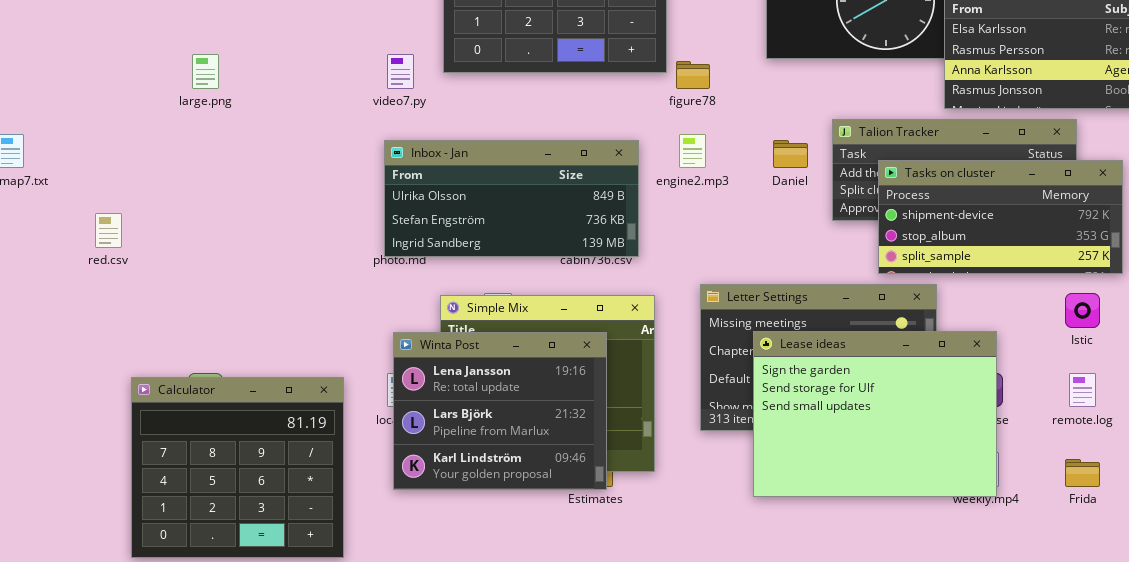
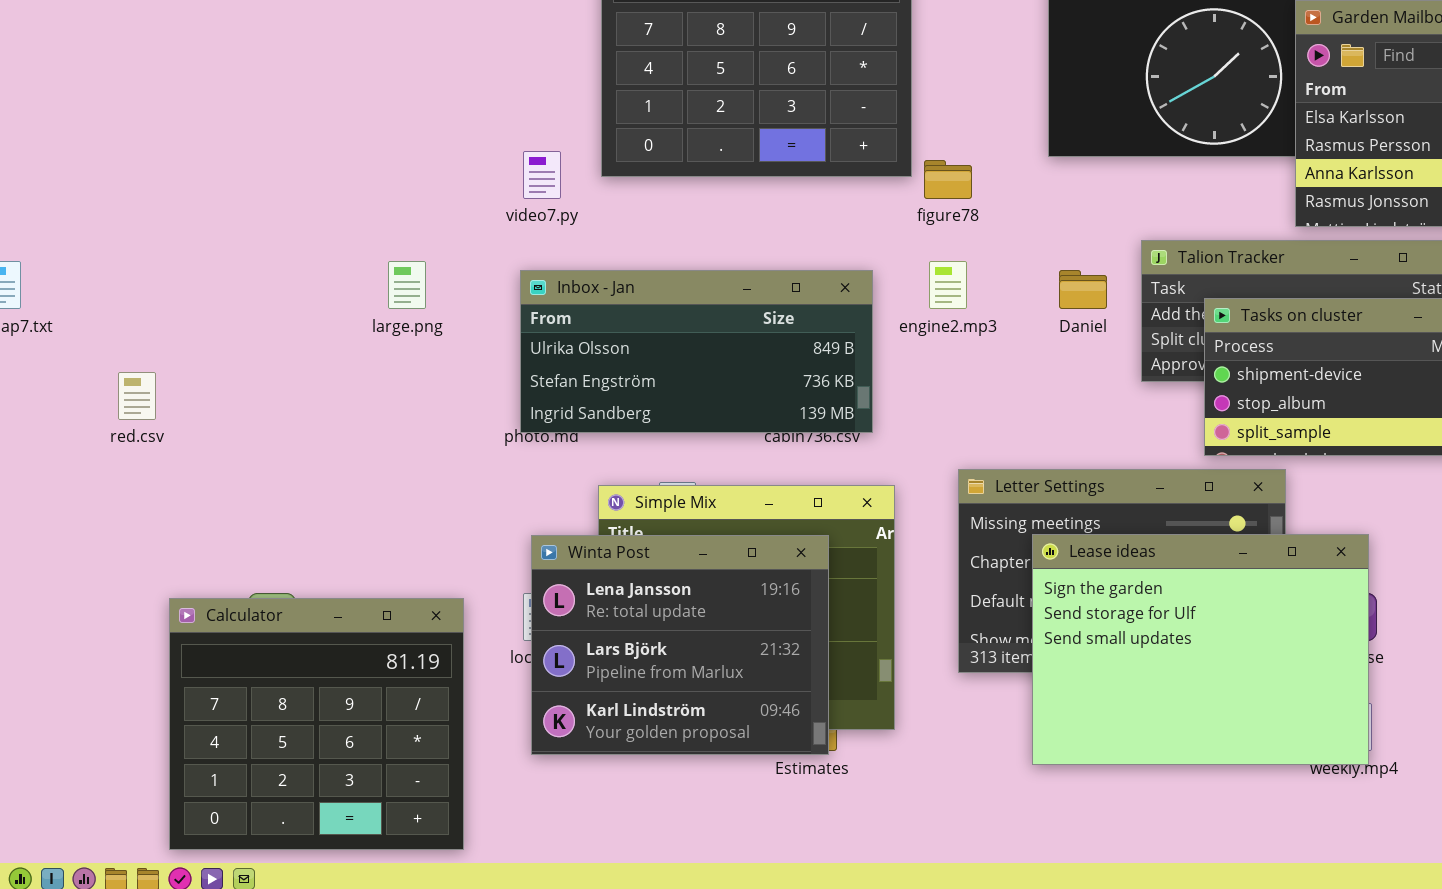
large.png: [192,54,219,89] -> [388,261,426,309], moved

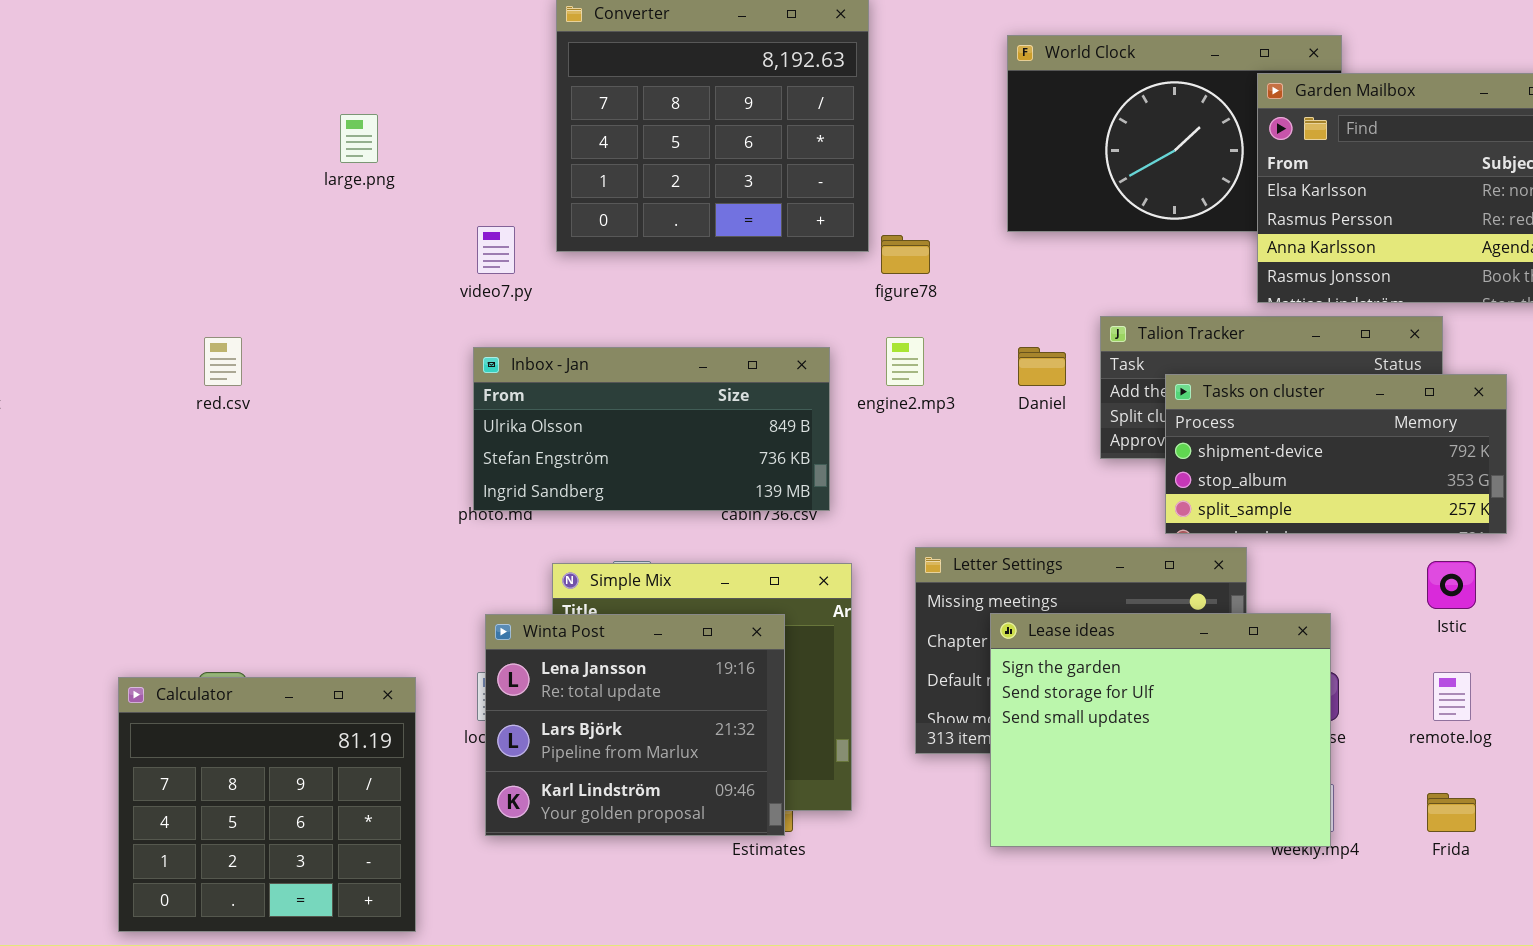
large.png: [388,261,426,309] -> [340,114,378,163], moved
red.csv: [118,372,156,420] -> [204,337,242,386], moved

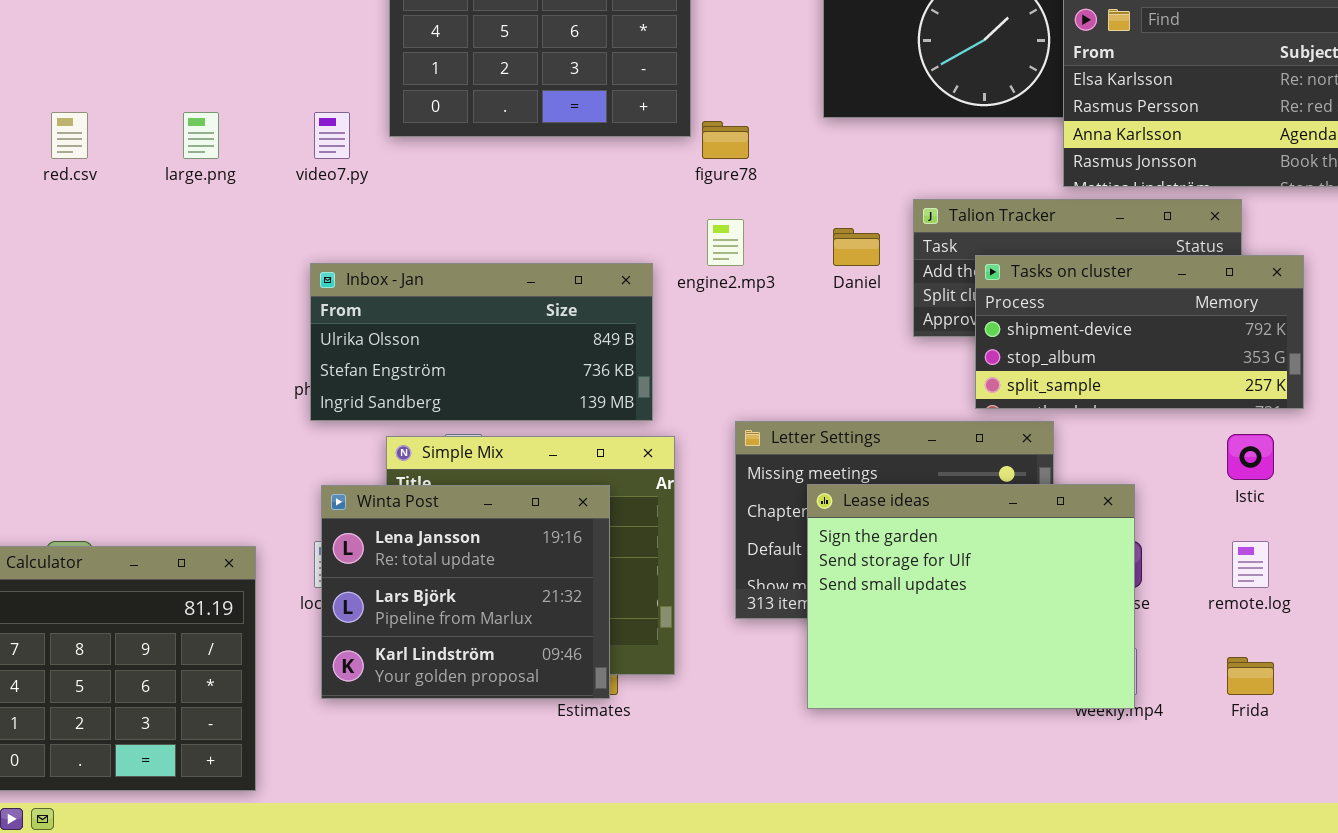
large.png: [340,114,378,163] -> [183,112,219,159], moved
red.csv: [204,337,242,386] -> [51,112,88,159], moved
Inbox - Jan: [473,347,830,511] -> [310,263,653,421], moved

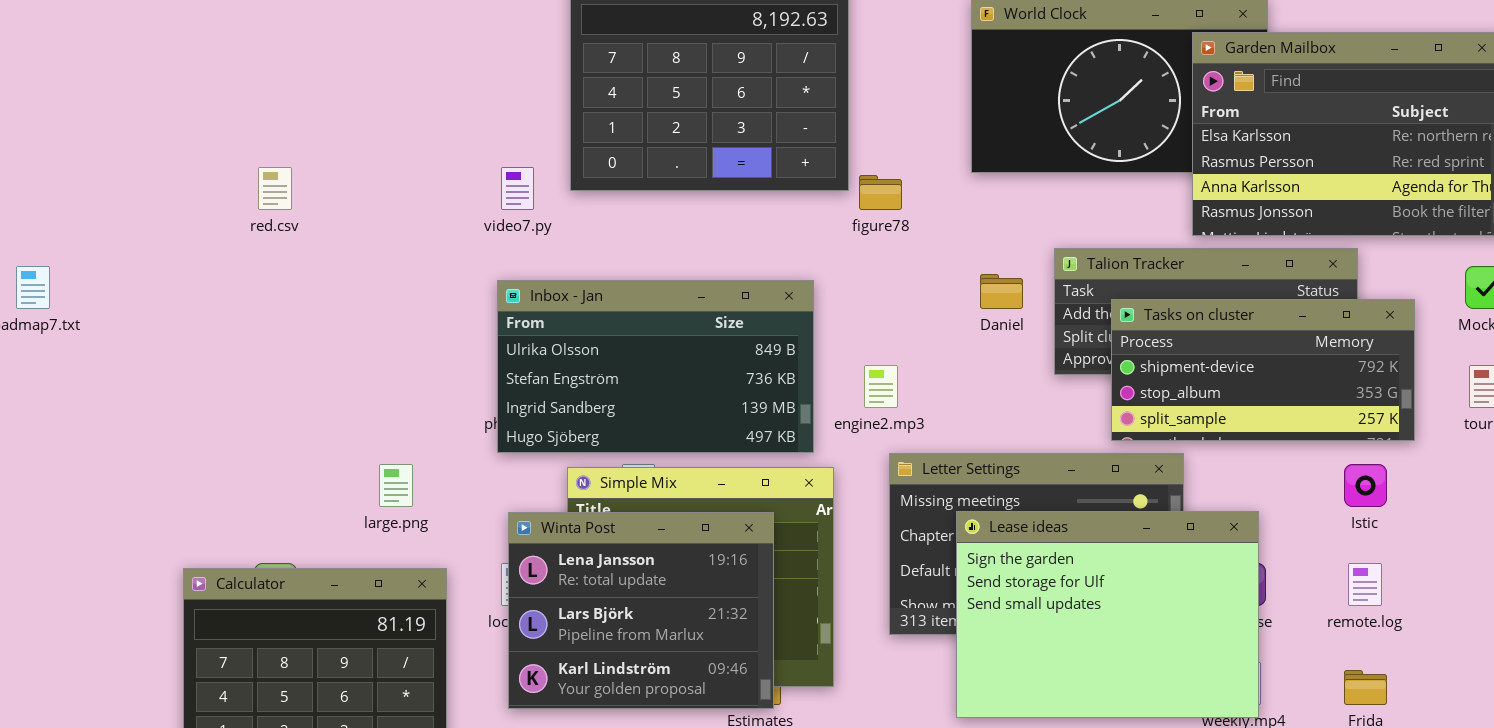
large.png: [183,112,219,159] -> [379,464,413,507], moved
engine2.mp3: [707,219,744,266] -> [864,365,898,408], moved
Inbox - Jan: [310,263,653,421] -> [497,280,814,453], resized

